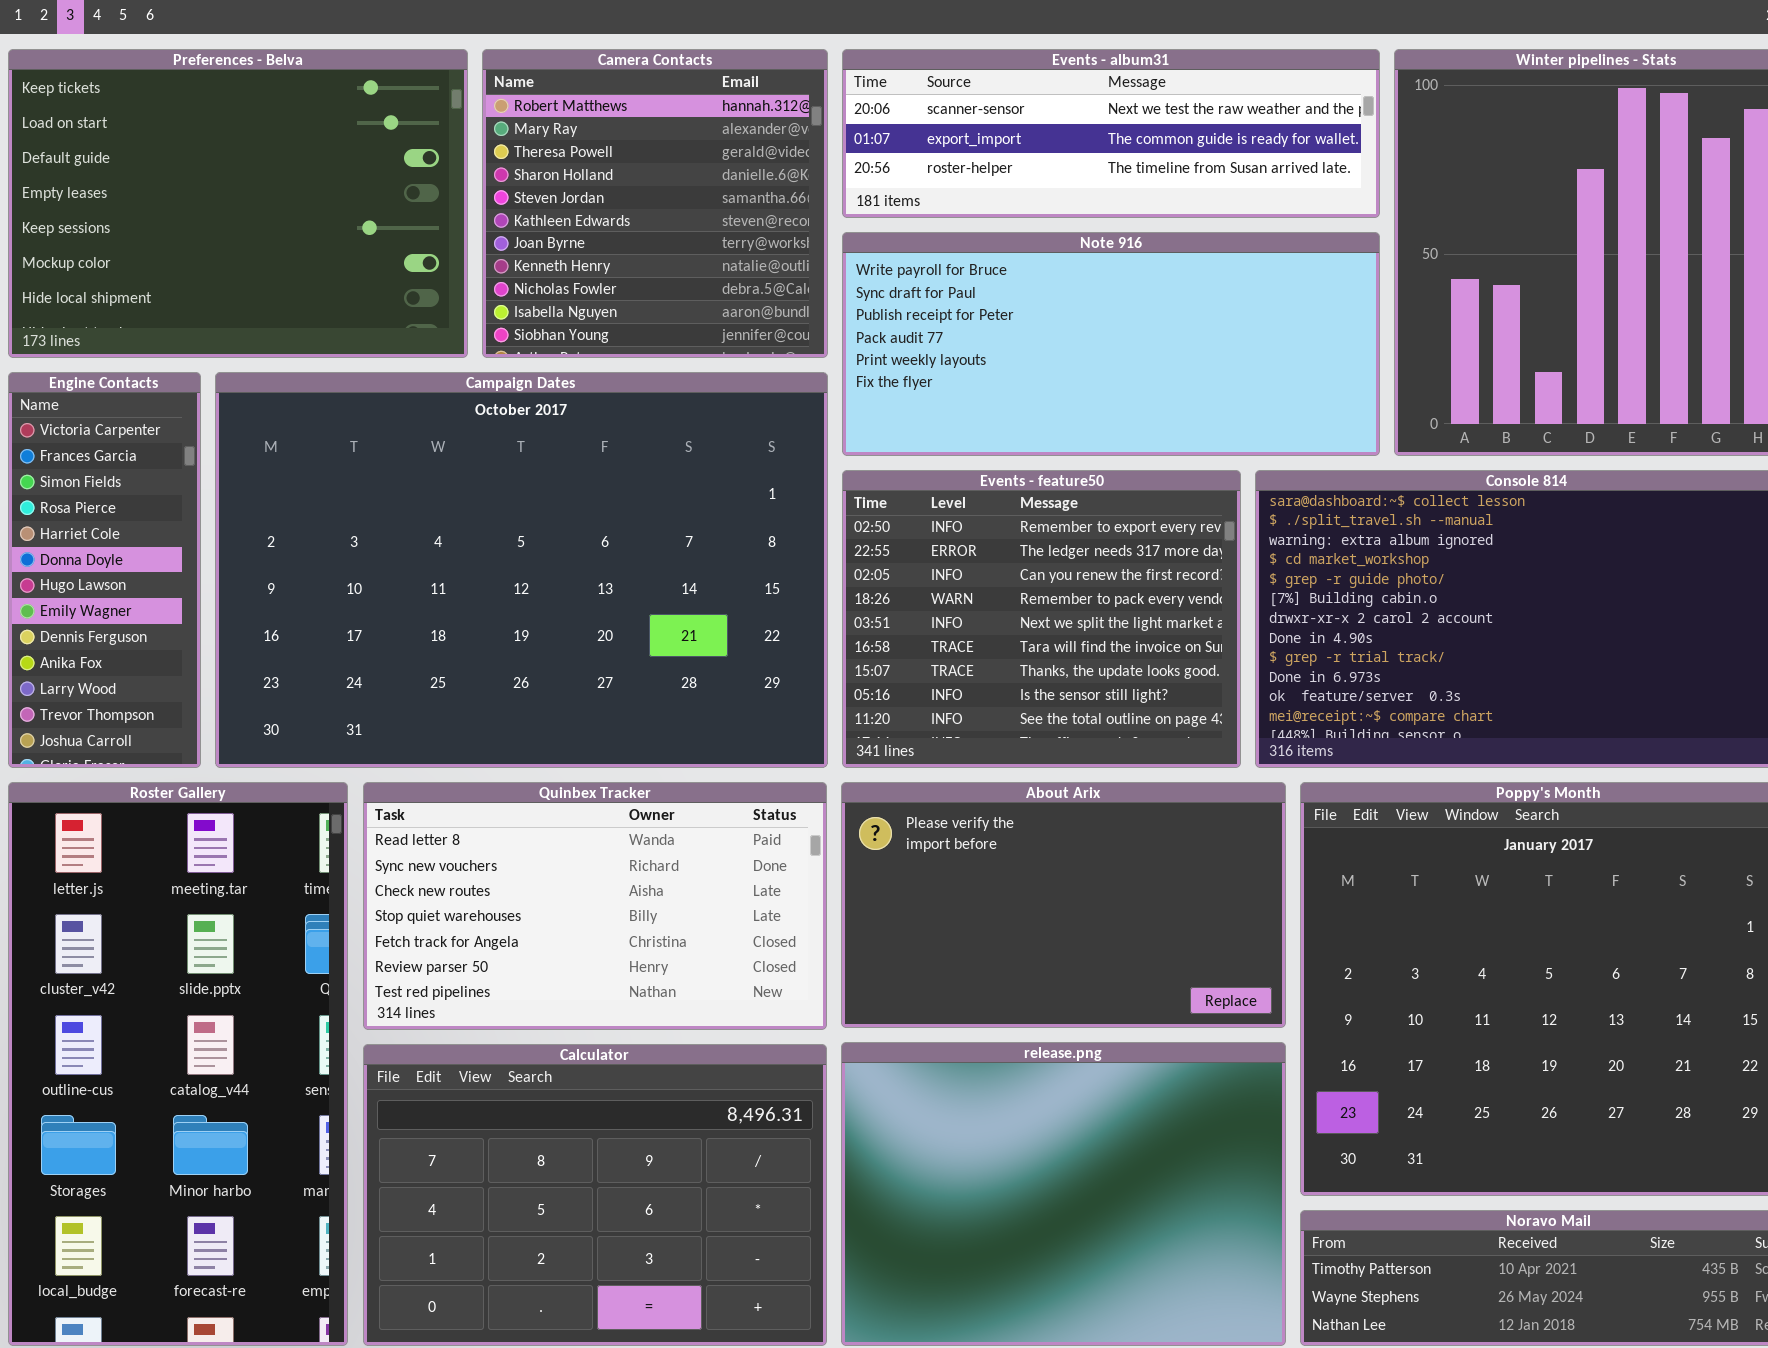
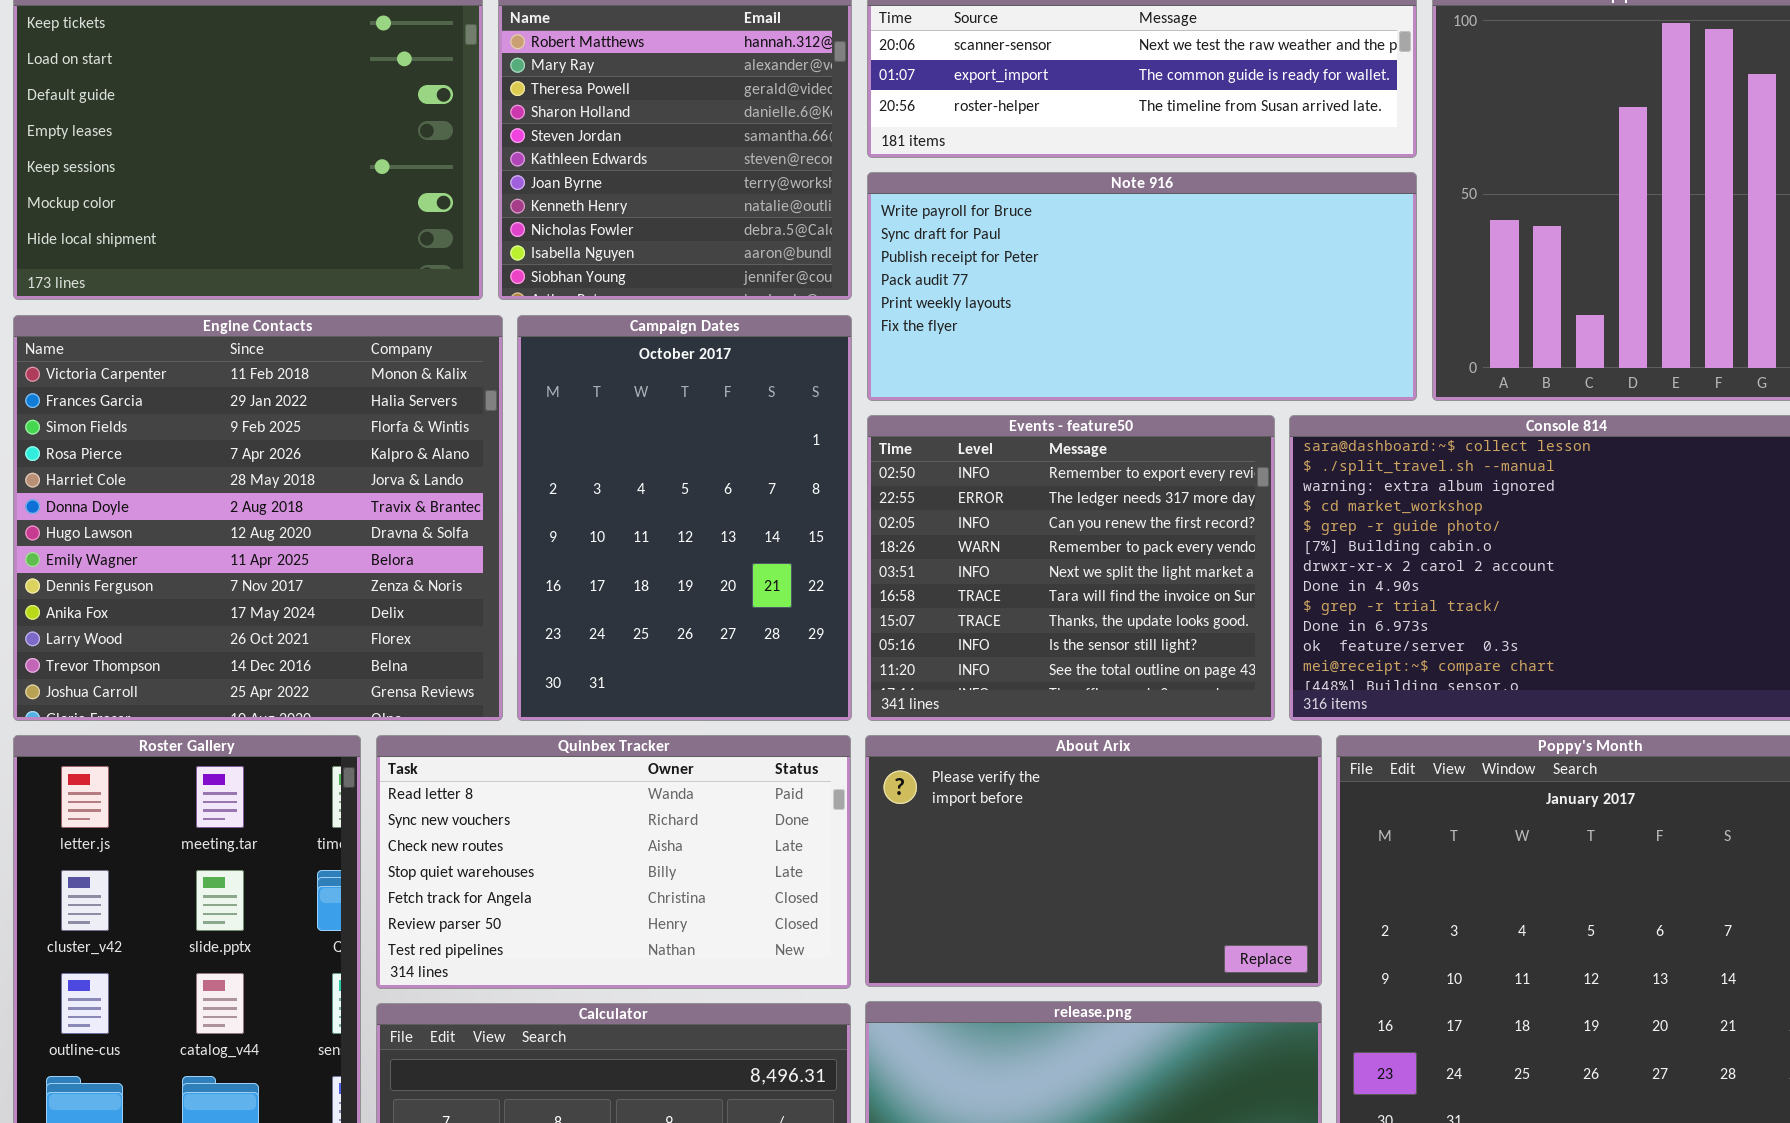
Engine Contacts: [8,372,201,768] -> [13,315,503,721], resized
Campaign Dates: [215,372,828,768] -> [517,315,852,721], resized

